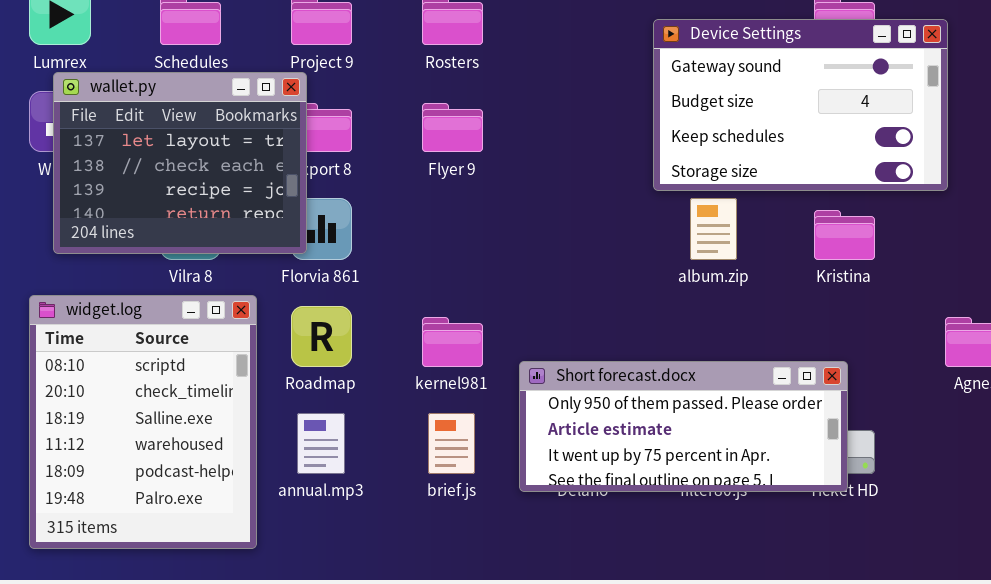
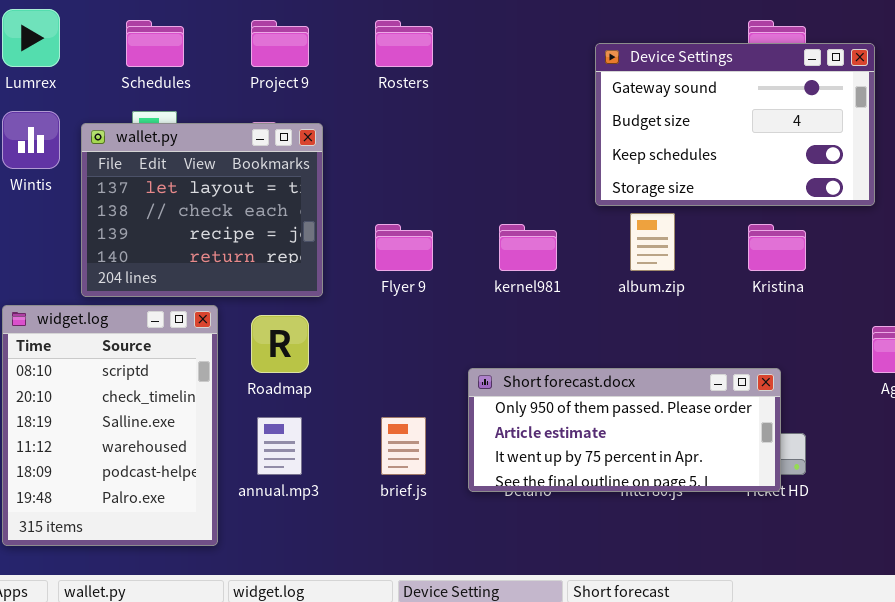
wallet.py: [53,72,307,254] -> [81,123,323,297], moved
Flyer 9: [422,103,483,152] -> [375,224,433,271], moved
kernel981: [422,317,483,367] -> [499,224,557,271], moved

